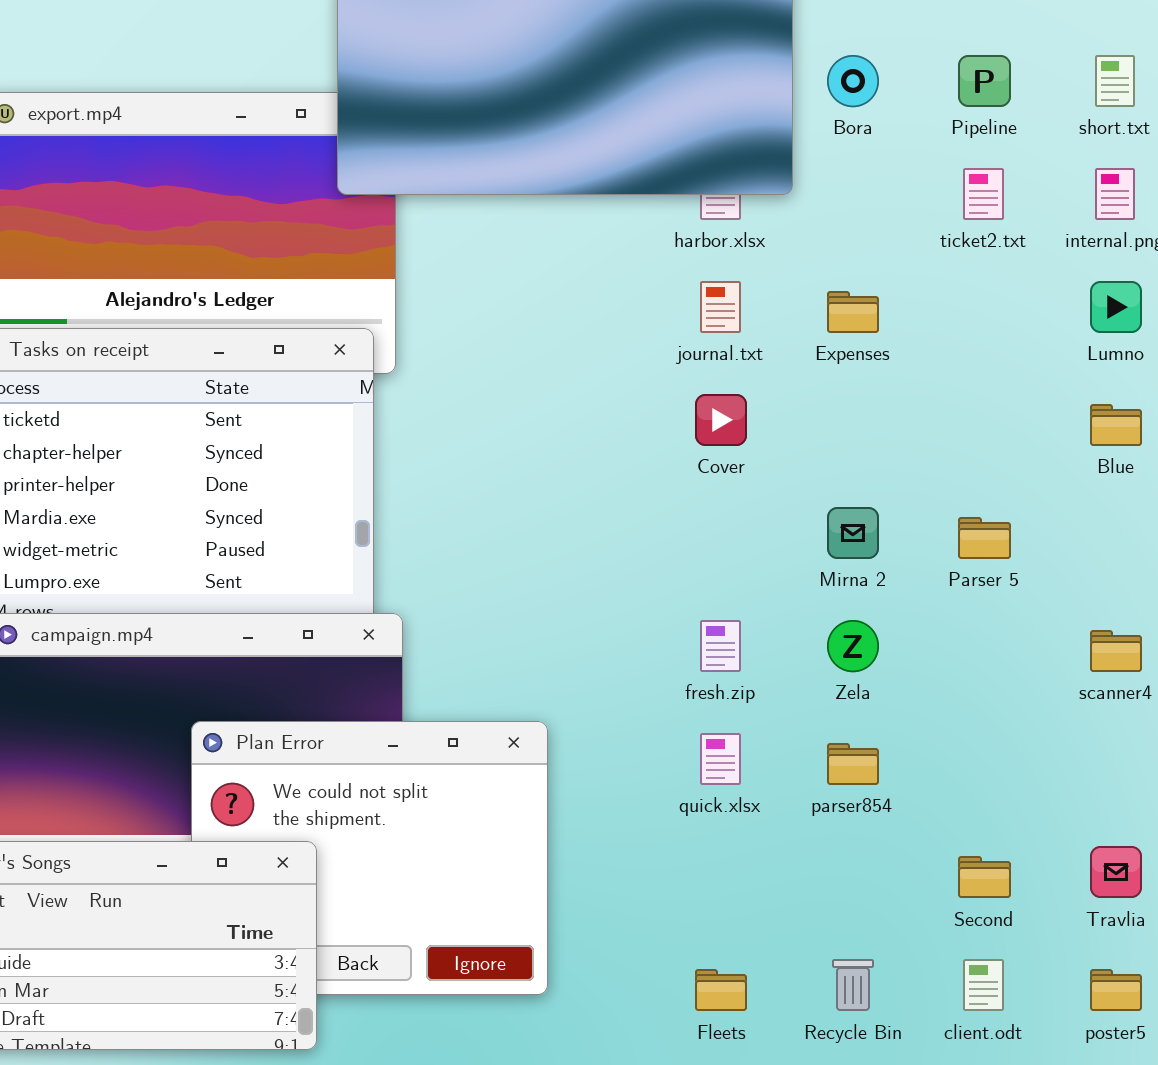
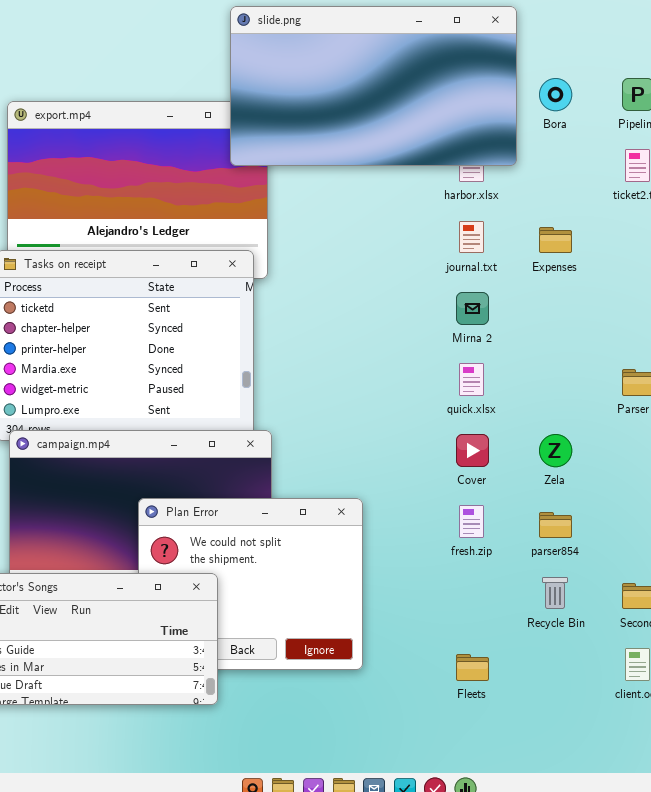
Cover: [695,394,747,446] -> [456,434,489,467], moved
Mirna 2: [827,507,879,559] -> [456,292,489,325], moved
fresh.zip: [700,620,741,672] -> [459,505,484,538], moved
quick.xlsx: [700,733,741,785] -> [459,363,484,396], moved
Recycle Bin: [832,959,874,1011] -> [542,577,568,609], moved

